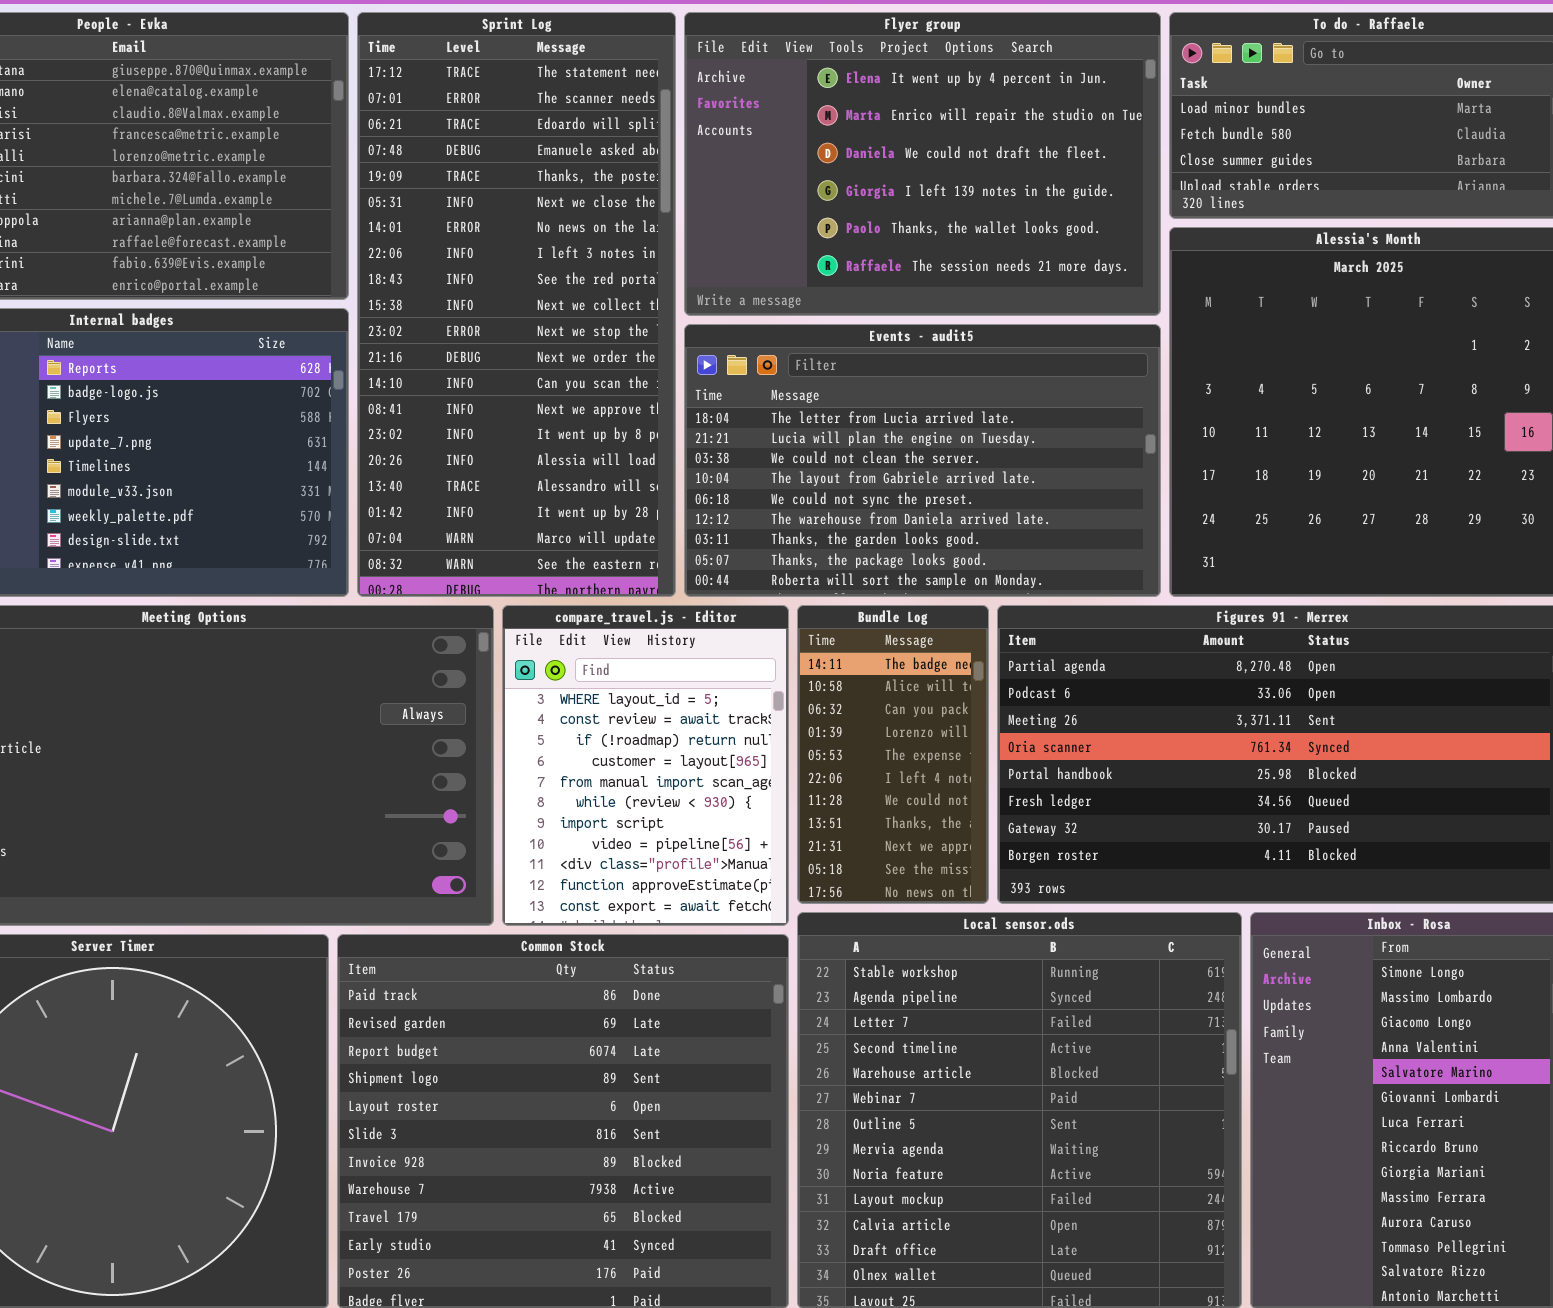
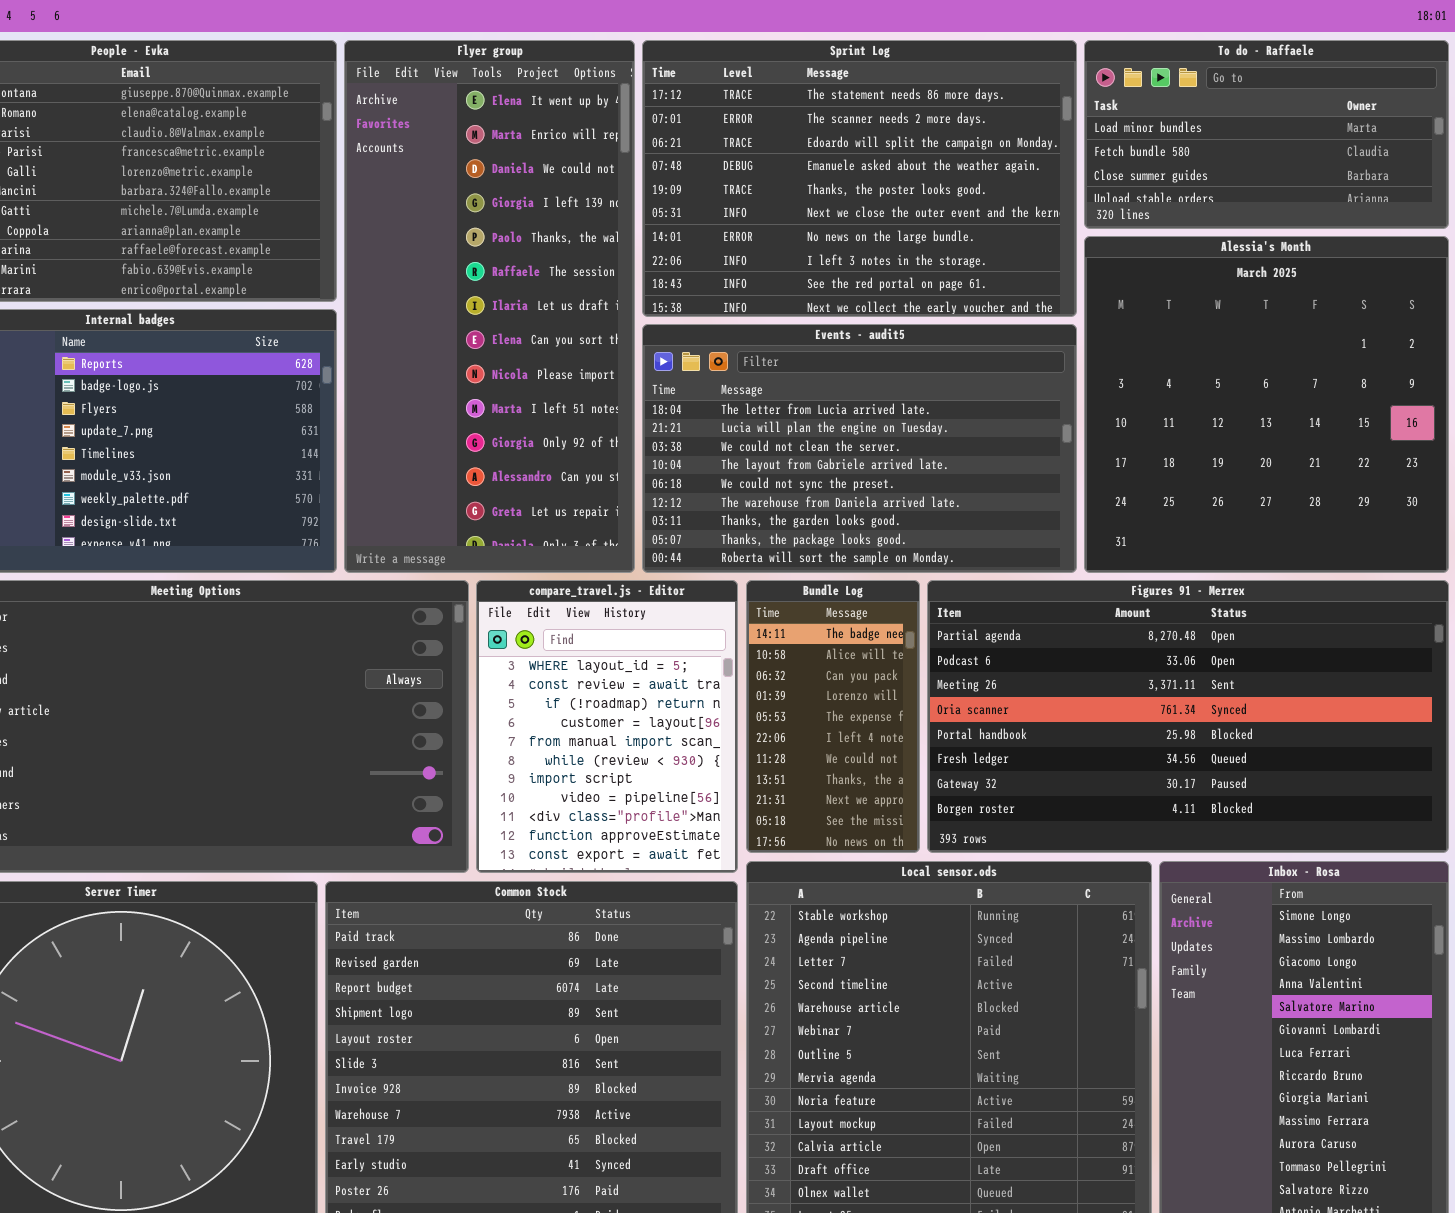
Sprint Log: [357,12,676,597] -> [642,40,1077,317], moved, resized
Flyer group: [684,12,1161,316] -> [344,40,635,573], moved, resized

